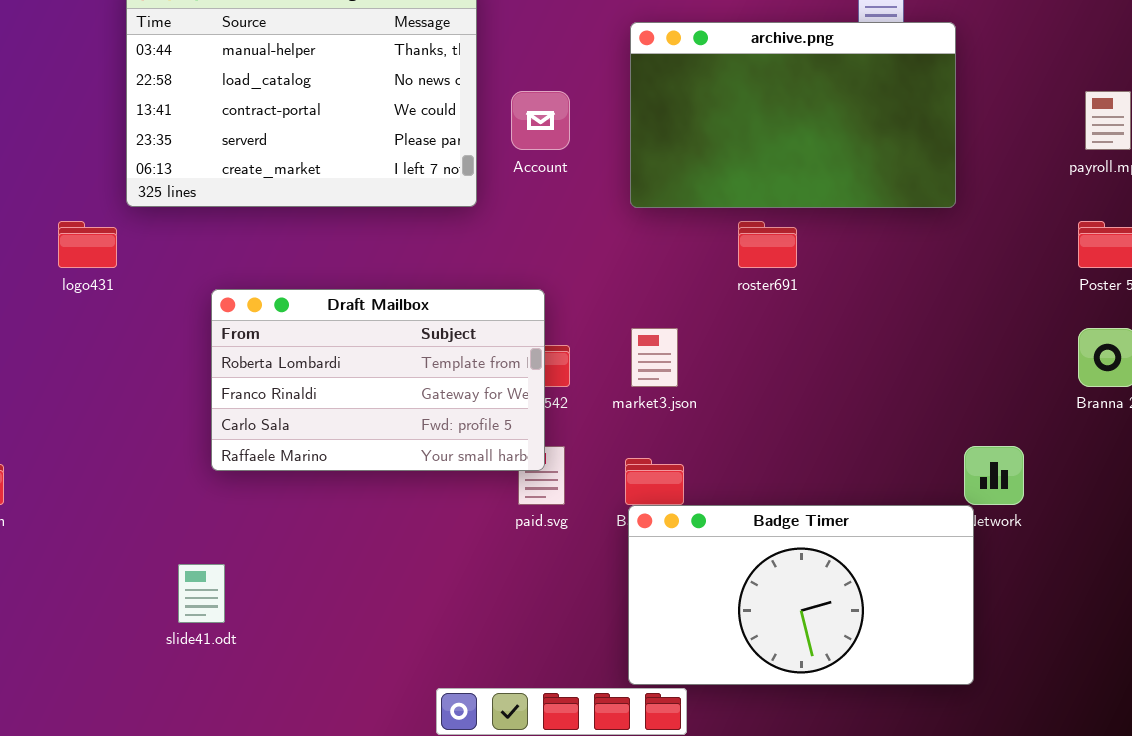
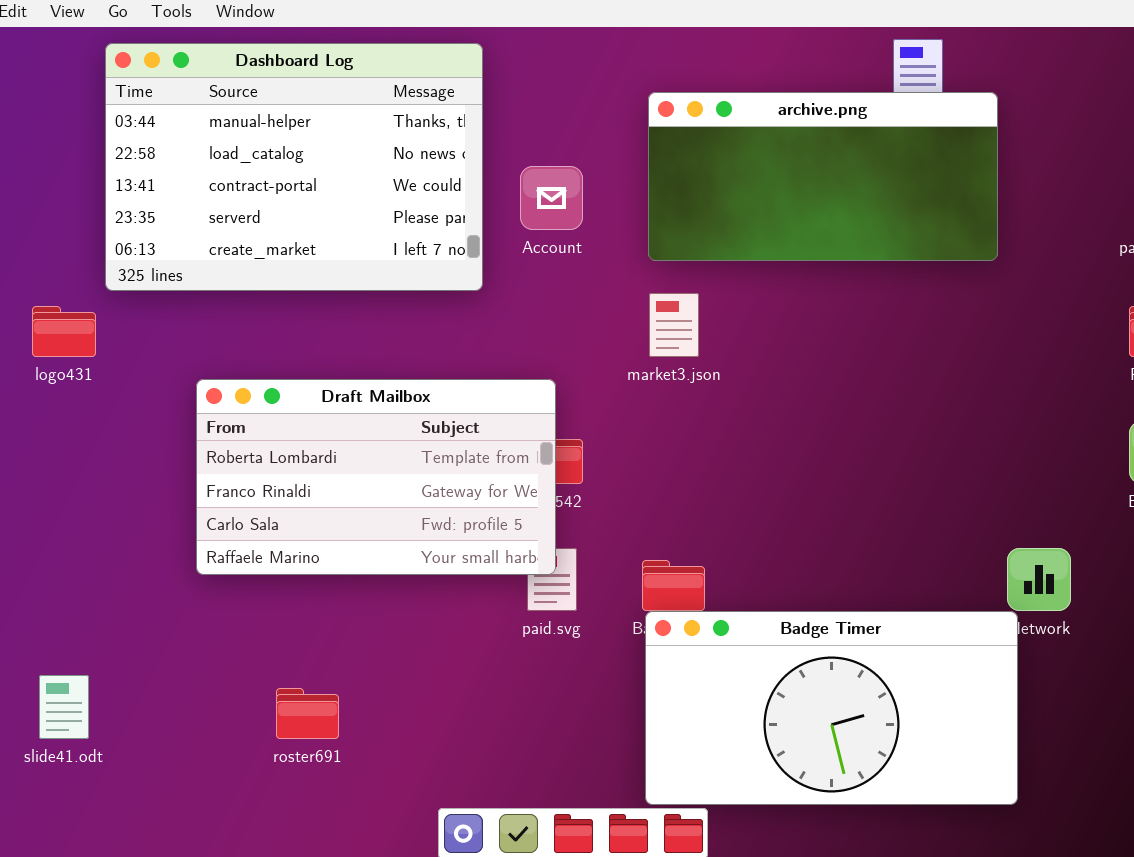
archive.png: [630,22,956,208] -> [648,92,998,261], resized
roster691: [738,221,797,268] -> [276,688,339,739], moved
market3.json: [631,328,678,387] -> [649,293,699,357], moved
slide41.odt: [178,564,225,623] -> [39,675,89,739], moved

